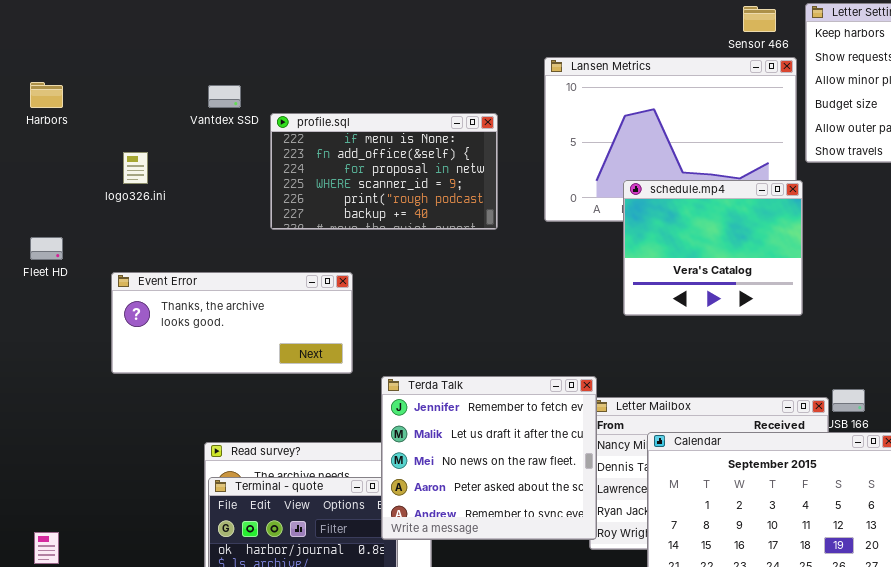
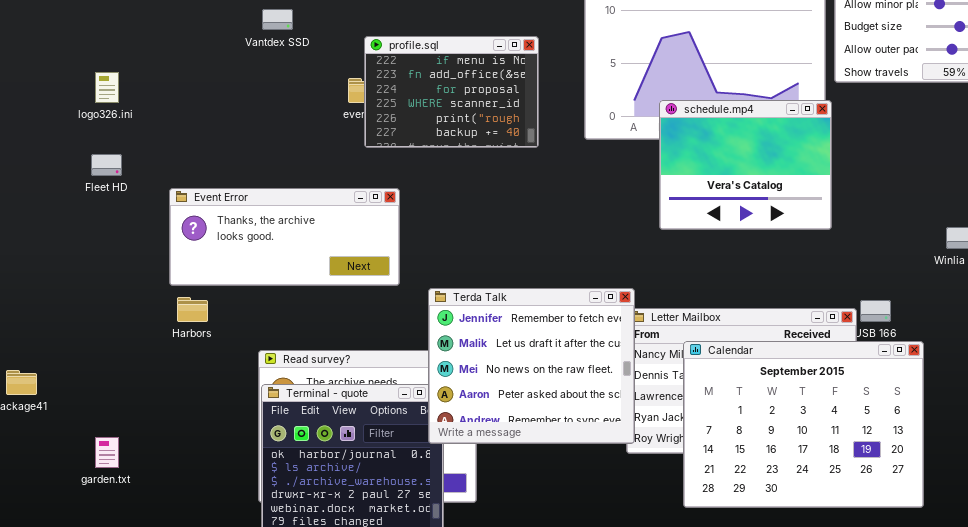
Harbors: [30,82,63,108] -> [177,297,208,322], moved
profile.sql: [270,113,498,230] -> [364,36,539,148], resized
logo326.ini: [123,152,148,184] -> [95,72,119,103], moved

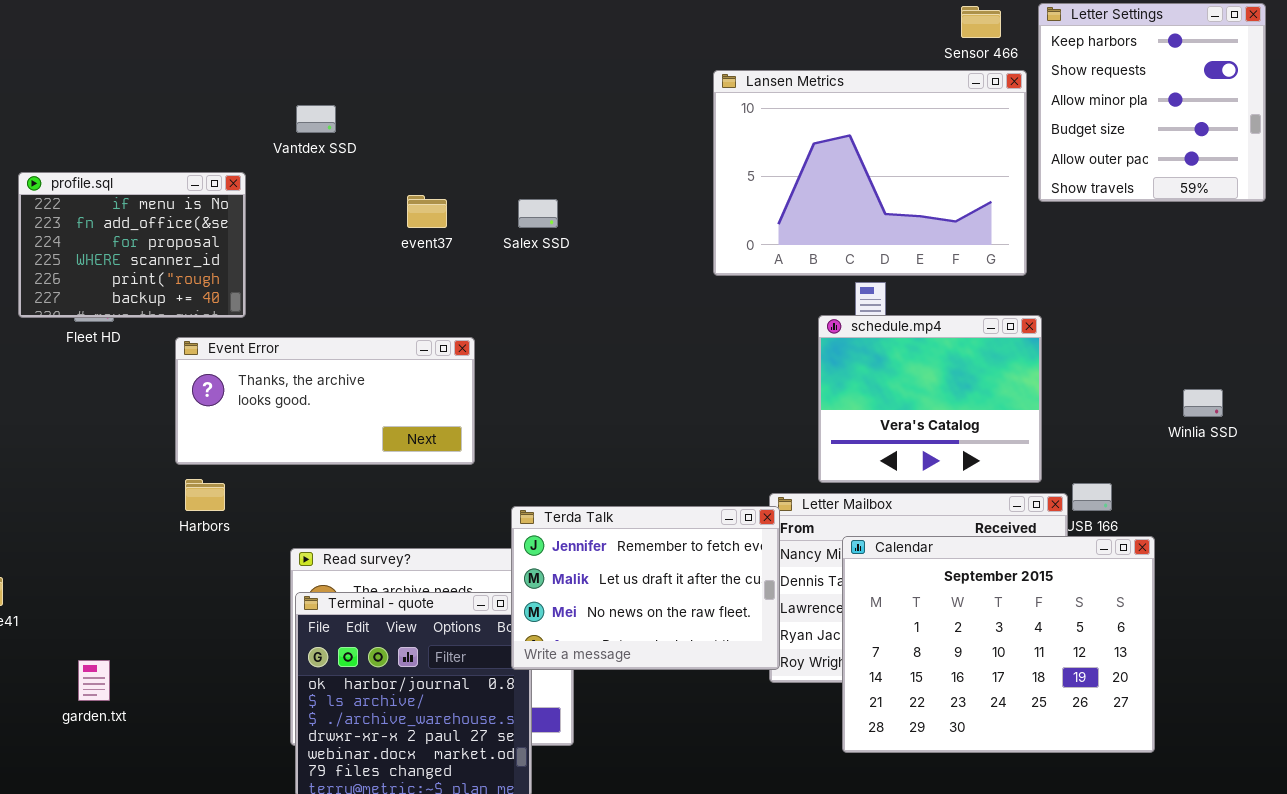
profile.sql: [364,36,539,148] -> [18,172,246,318], moved
schedule.mp4: [659,100,832,230] -> [818,315,1042,483], moved
Terda Talk: [428,288,635,444] -> [511,506,780,670], resized

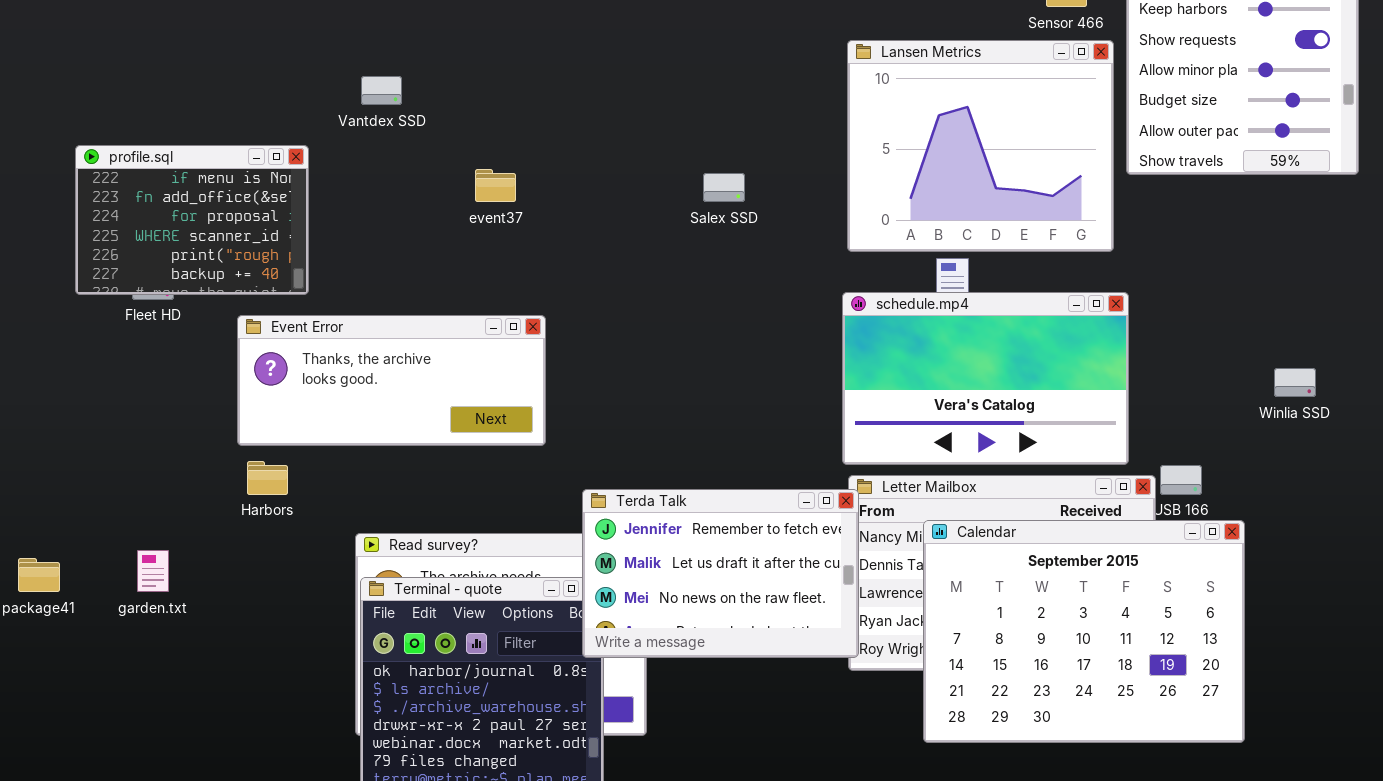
Lansen Metrics: [713,70,1027,276] -> [847,40,1114,252], resized
Salex SSD: [518,199,558,228] -> [703,173,745,202], moved
schedule.mp4: [818,315,1042,483] -> [842,292,1129,465], resized
garden.txt: [78,660,110,701] -> [137,550,169,592], moved

